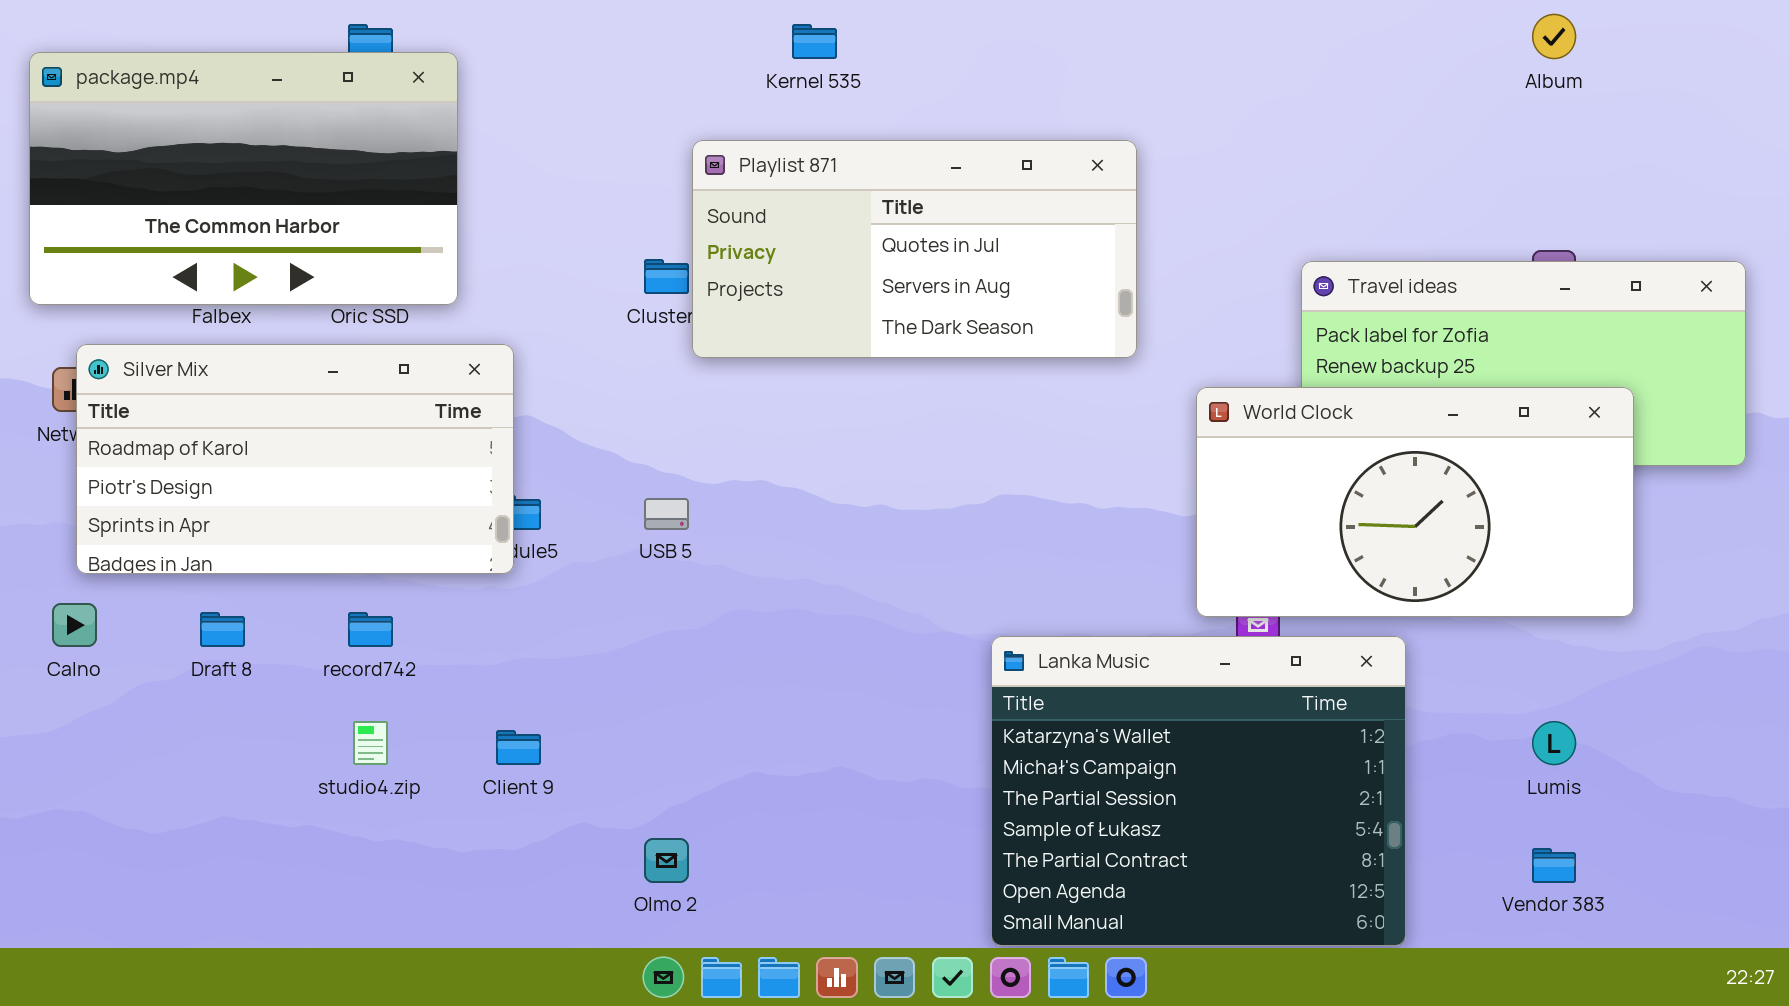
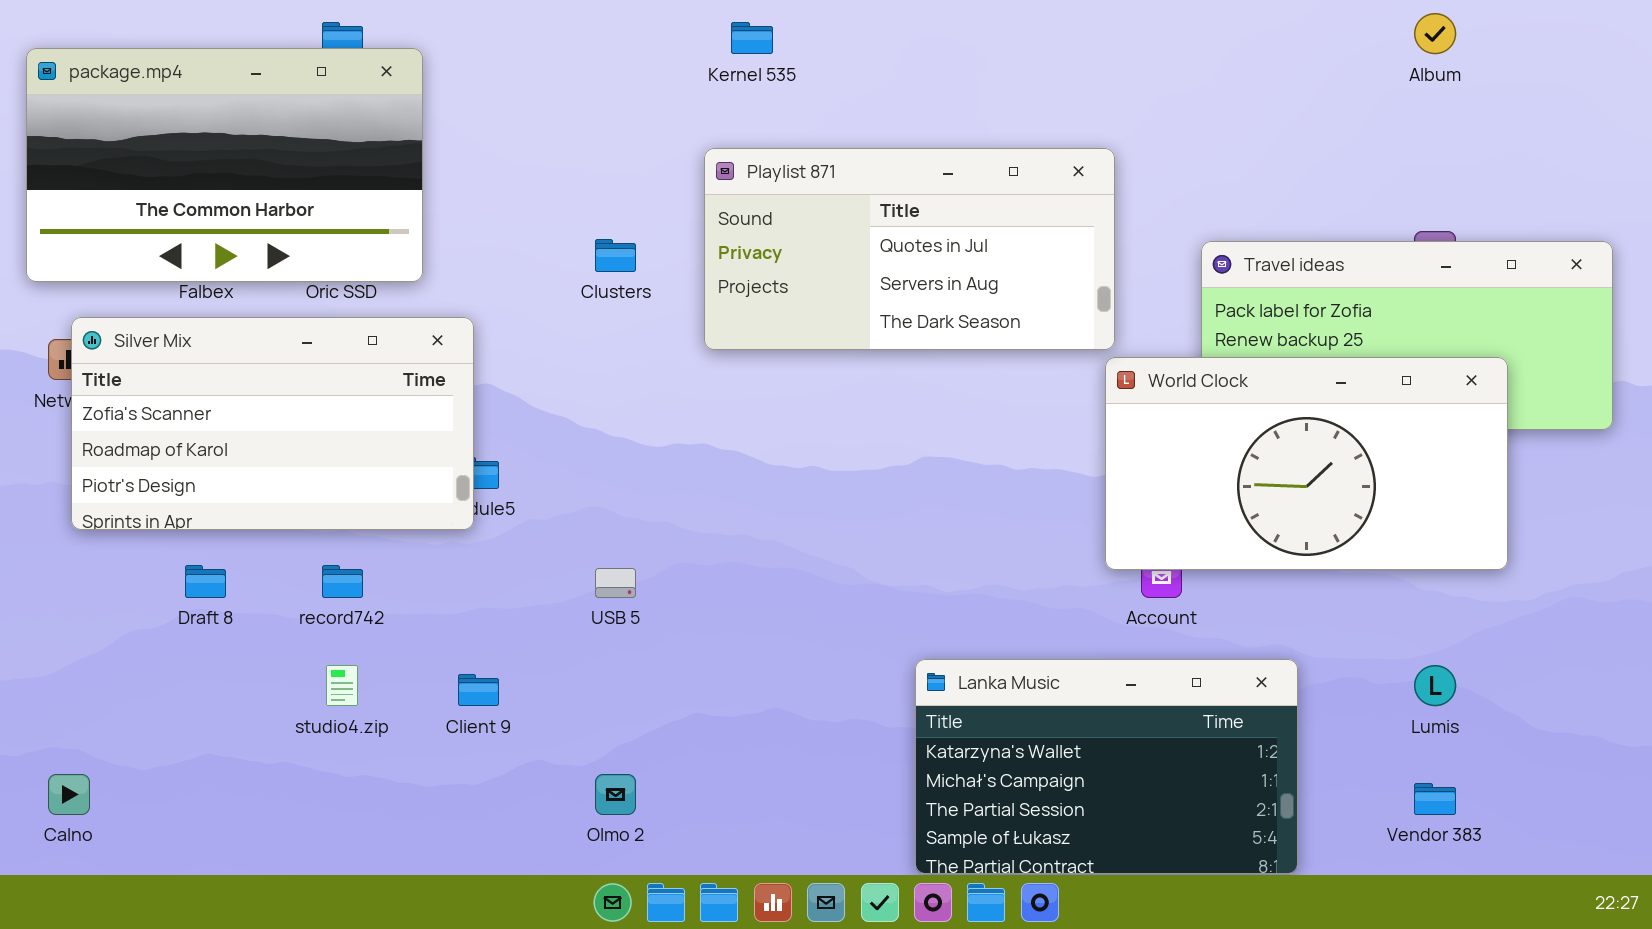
Playlist 871: [692,140,1137,358] -> [704,148,1115,350], moved
Silver Mix: [76,344,514,574] -> [71,317,474,530], scrolled up 1 row
USB 5: [644,498,689,530] -> [595,568,636,598], moved
Calno: [52,603,97,647] -> [48,774,90,815], moved
Lanka Music: [991,636,1406,946] -> [915,659,1298,874], resized

